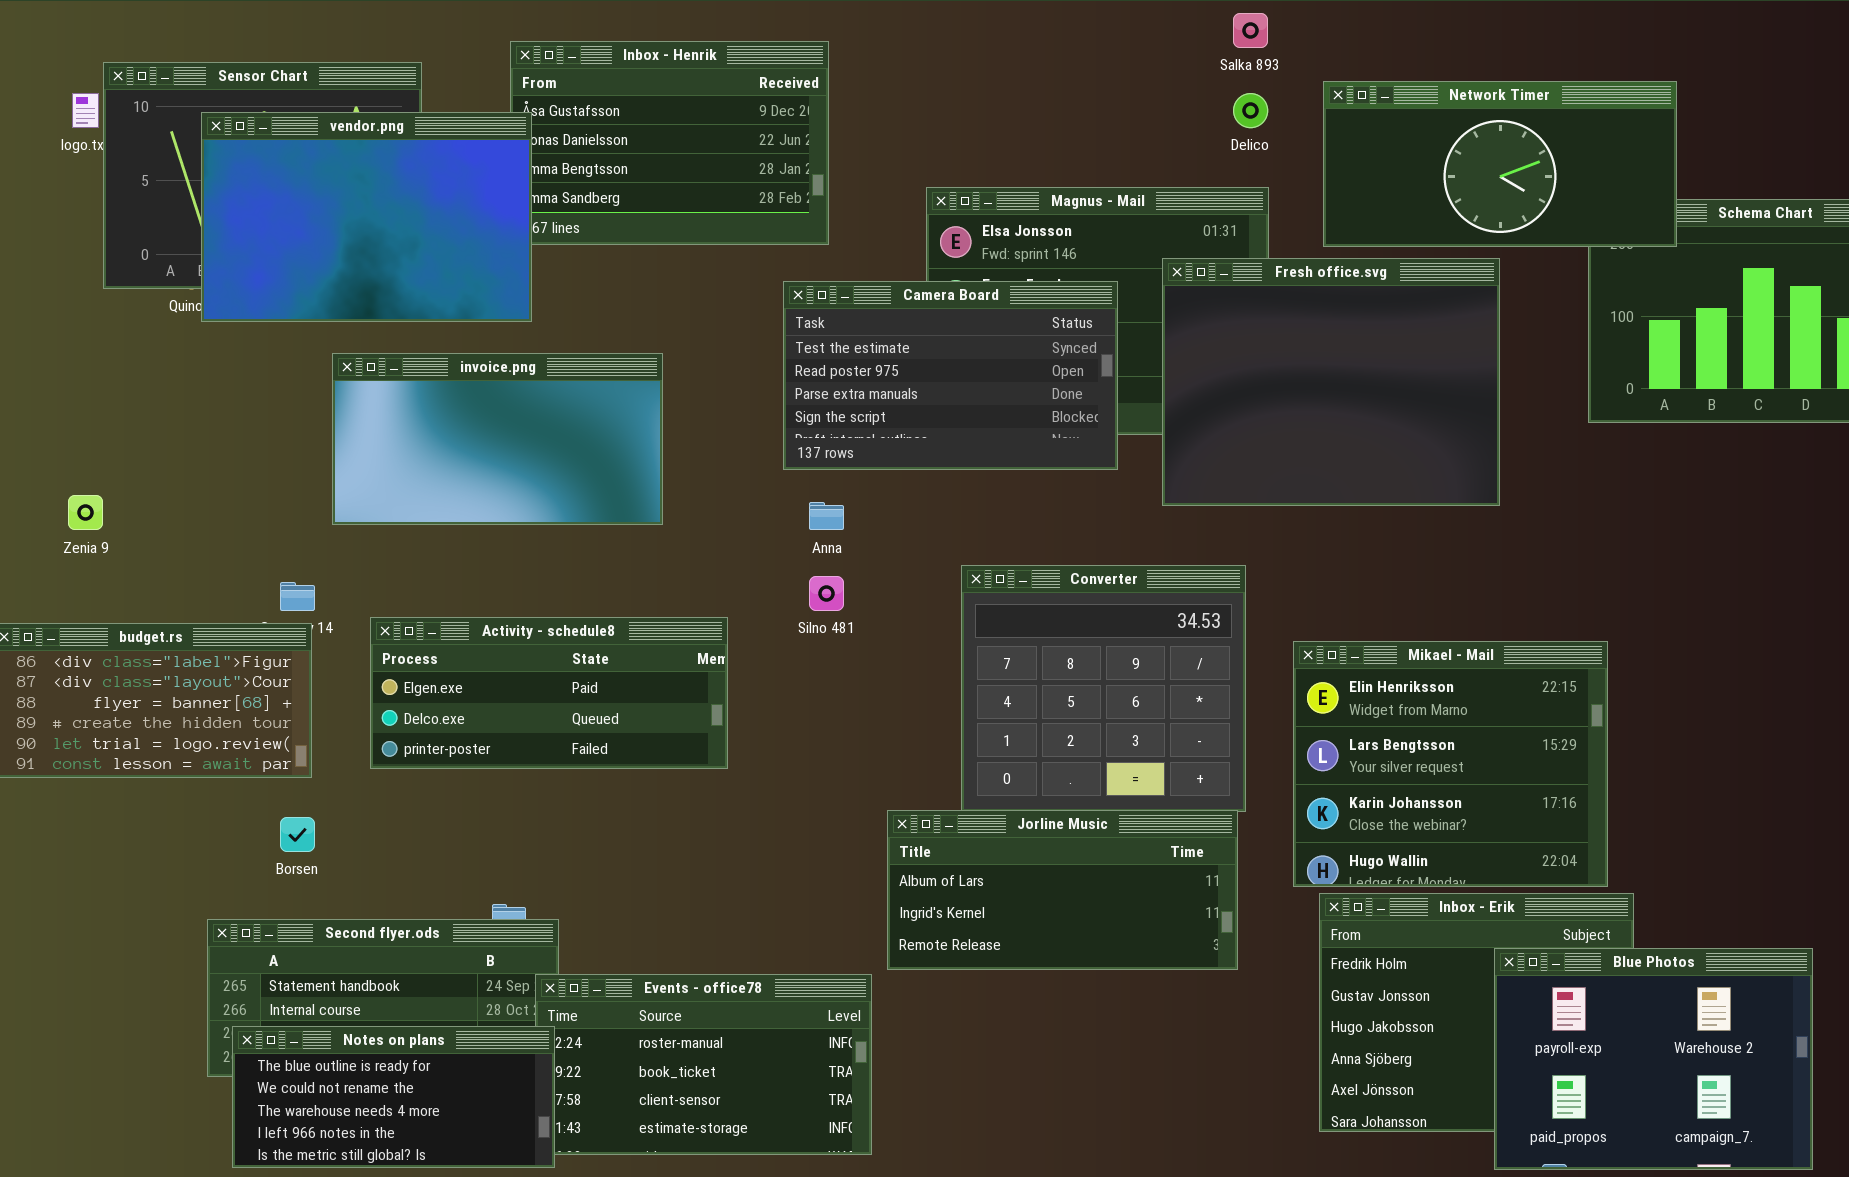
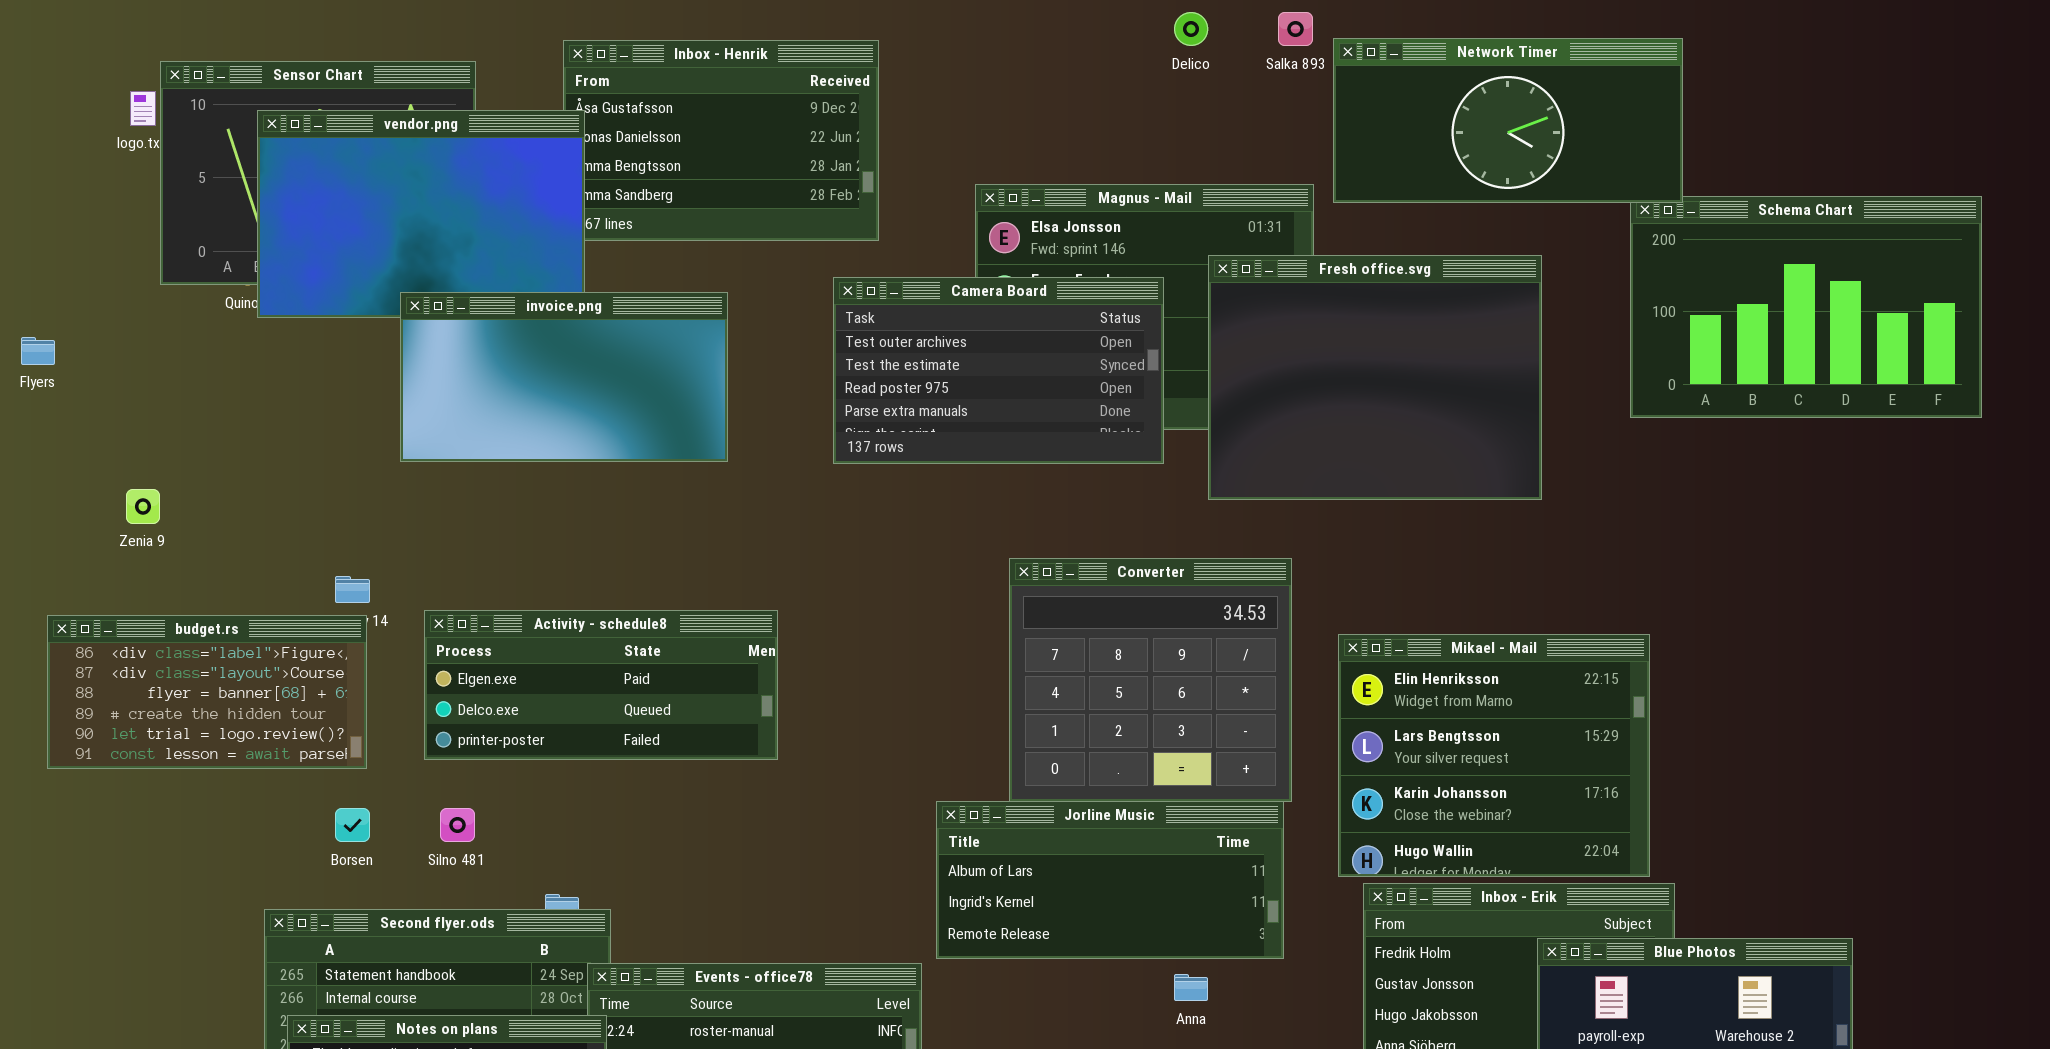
Network Timer: [1323,81,1677,247] -> [1333,38,1683,203], moved
Delico: [1233,93,1268,128] -> [1174,12,1208,46], moved
Camera Board: [783,281,1118,470] -> [833,277,1164,464], scrolled up 1 row
invoice.png: [332,353,663,525] -> [400,292,728,462], moved
Anna: [809,502,844,530] -> [1174,974,1208,1001], moved
Silno 481: [809,576,844,611] -> [440,808,475,842], moved

